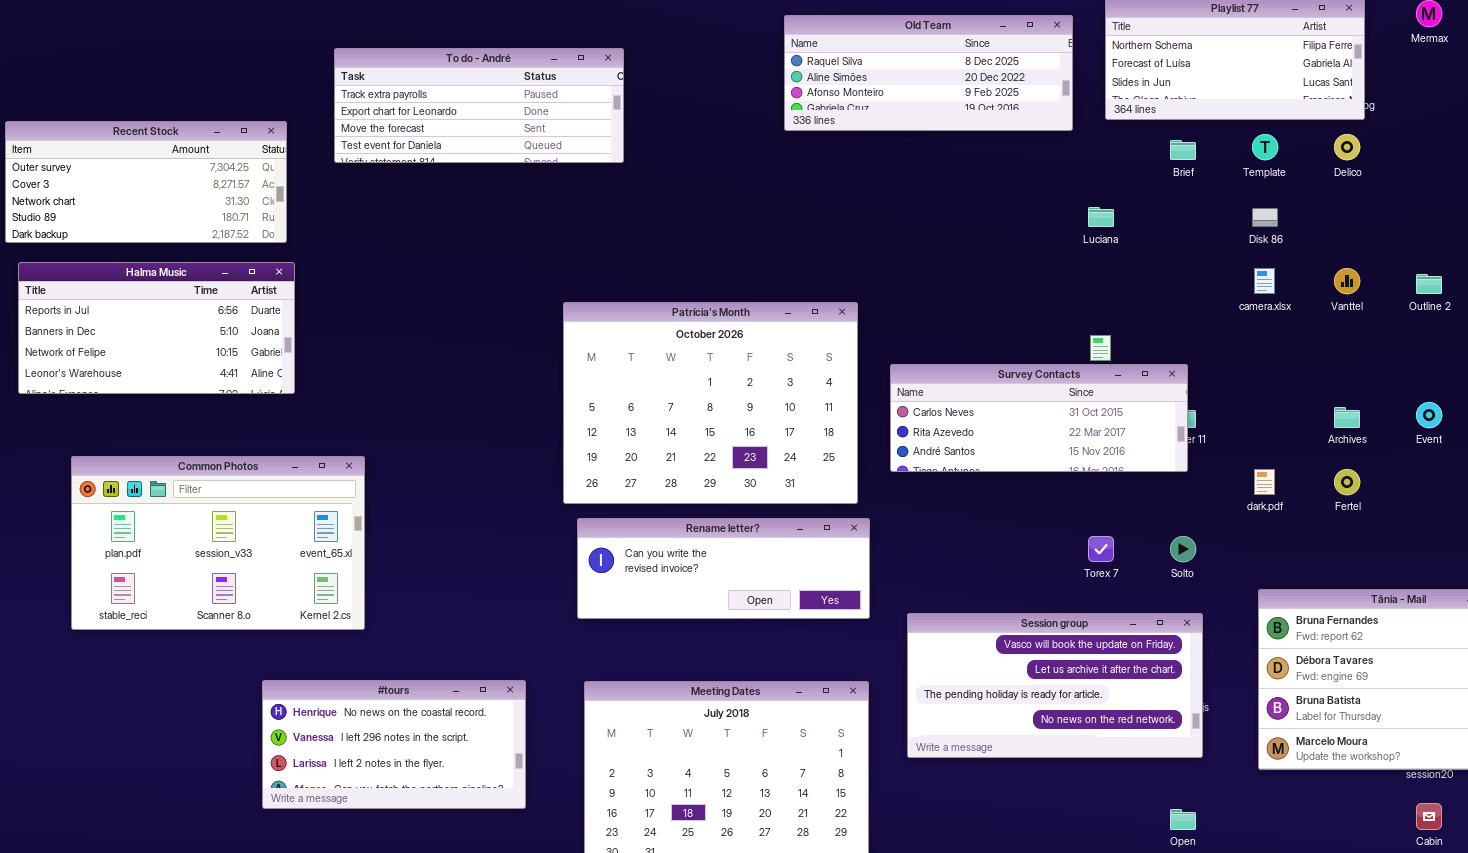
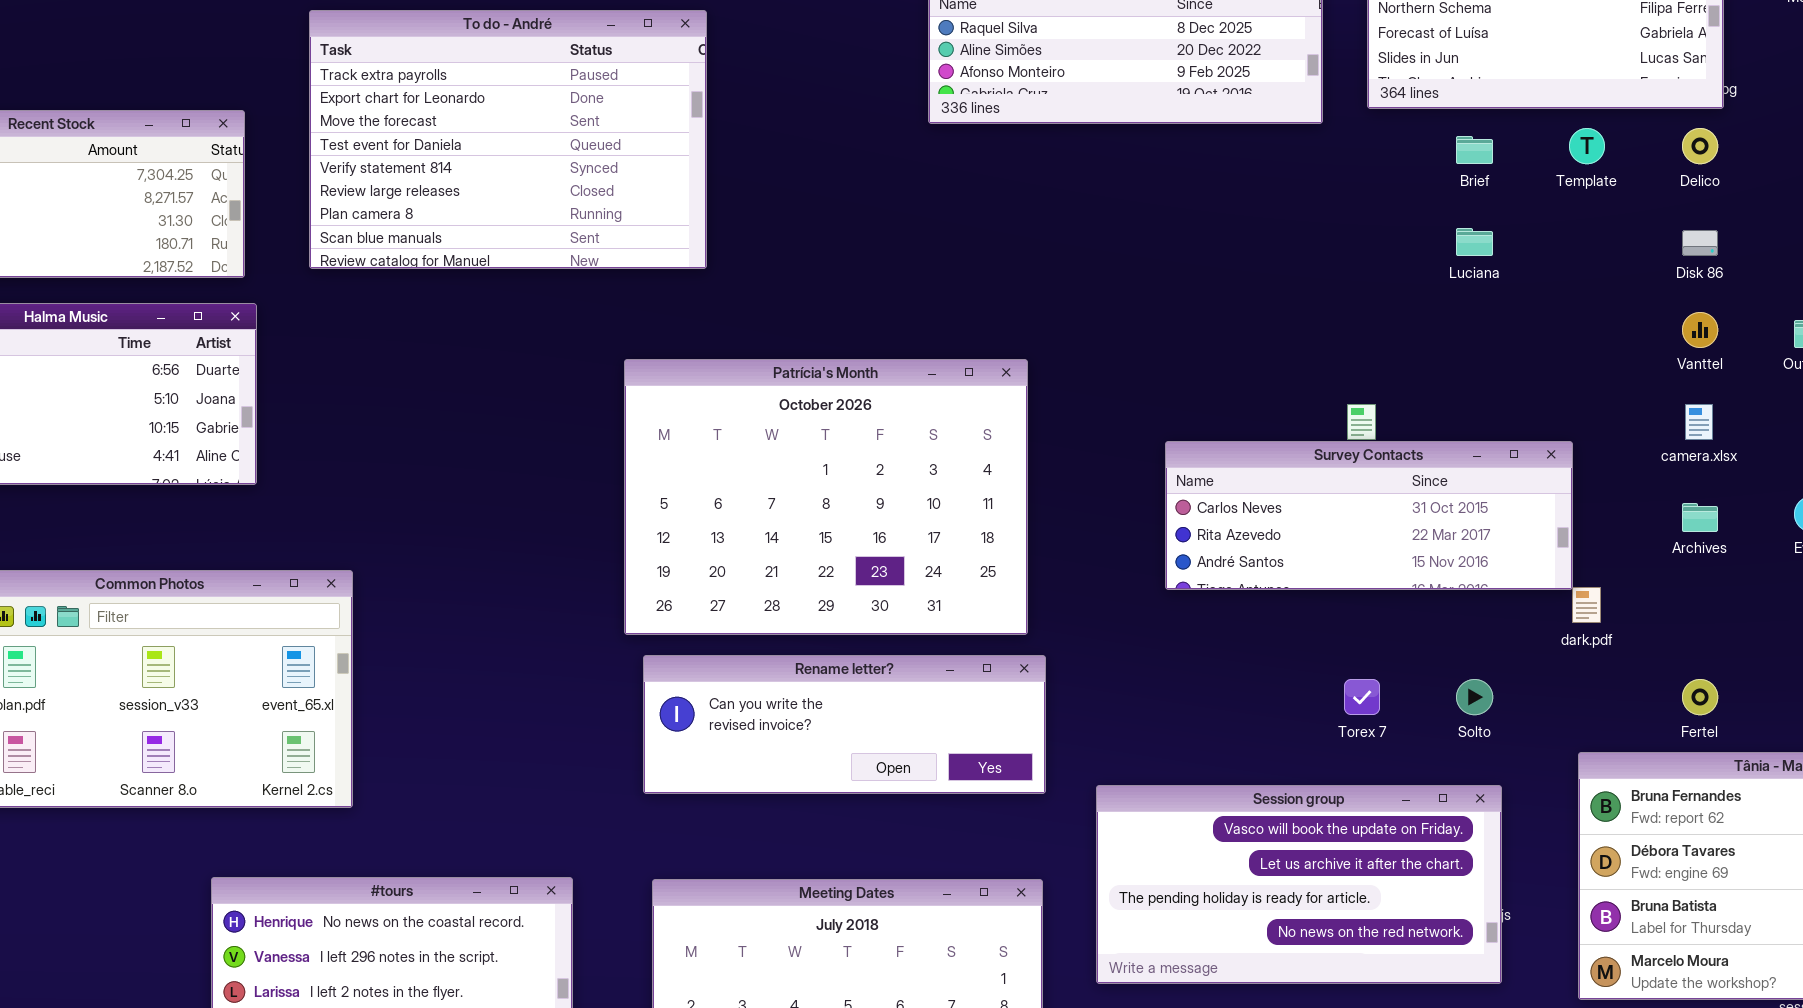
To do - André: [334,48,624,163] -> [309,10,707,269], resized
Luciana: [1088,207,1114,227] -> [1456,228,1493,256], moved
Disk 86: [1252,208,1278,227] -> [1682,230,1718,256], moved
camera.xlsx: [1254,268,1275,294] -> [1685,404,1713,440], moved
Survey Contacts: [890,364,1188,472] -> [1165,441,1573,590], moved
Fertel: [1334,469,1360,495] -> [1682,679,1718,715], moved

